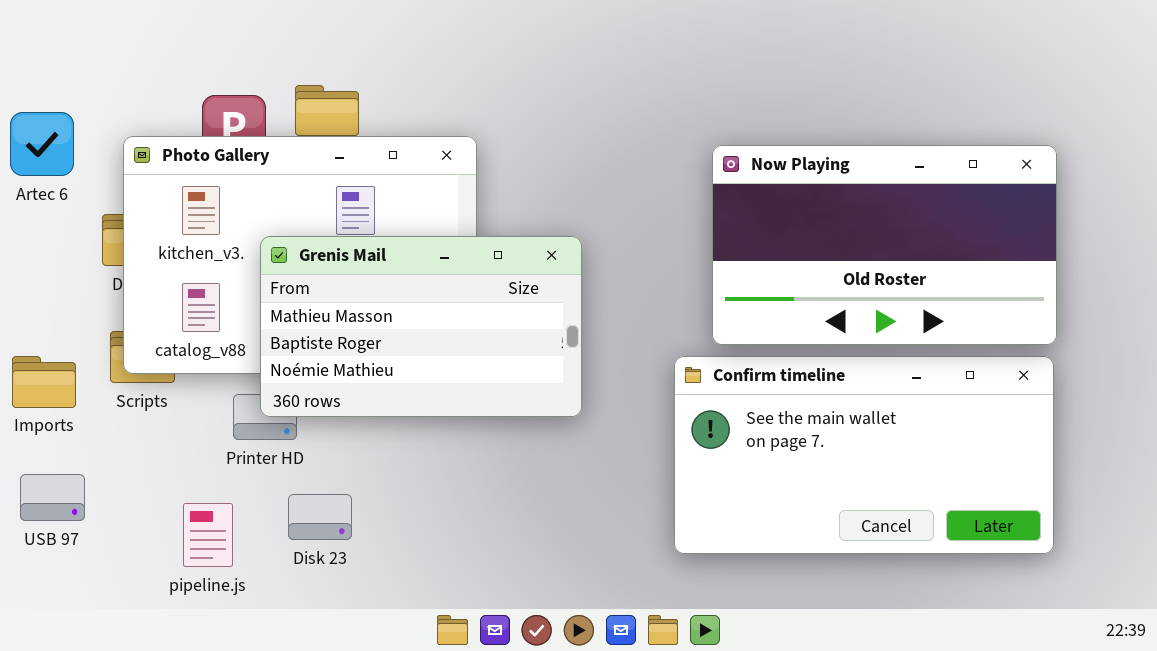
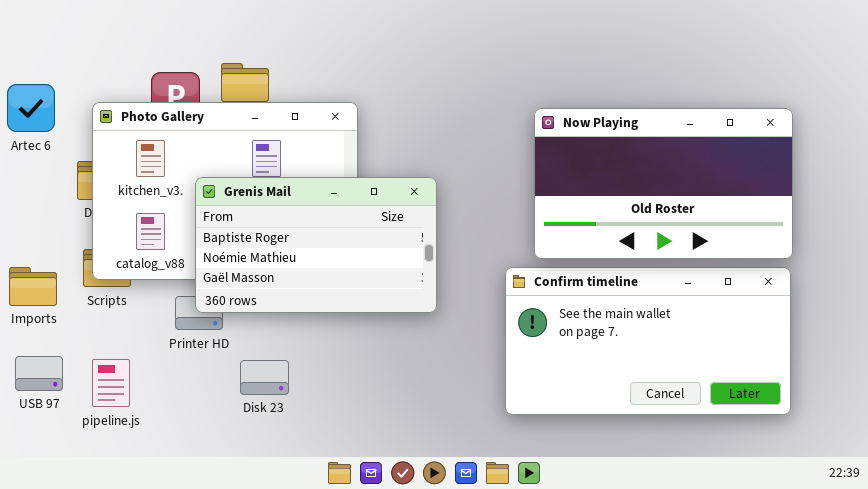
Grenis Mail: [260,236,582,417] -> [195,177,437,313], scrolled down 1 row
Disk 23: [288,494,352,540] -> [240,360,289,395], moved
pipeline.js: [183,503,233,567] -> [92,359,130,407], moved

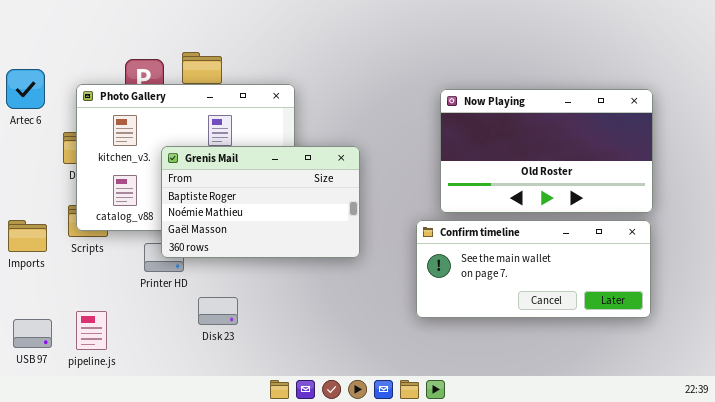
Confirm timeline: [505,267,791,415] -> [416,220,651,318], resized
USB 97: [15,356,63,391] -> [13,319,52,348], moved
pipeline.js: [92,359,130,407] -> [76,311,107,350], moved

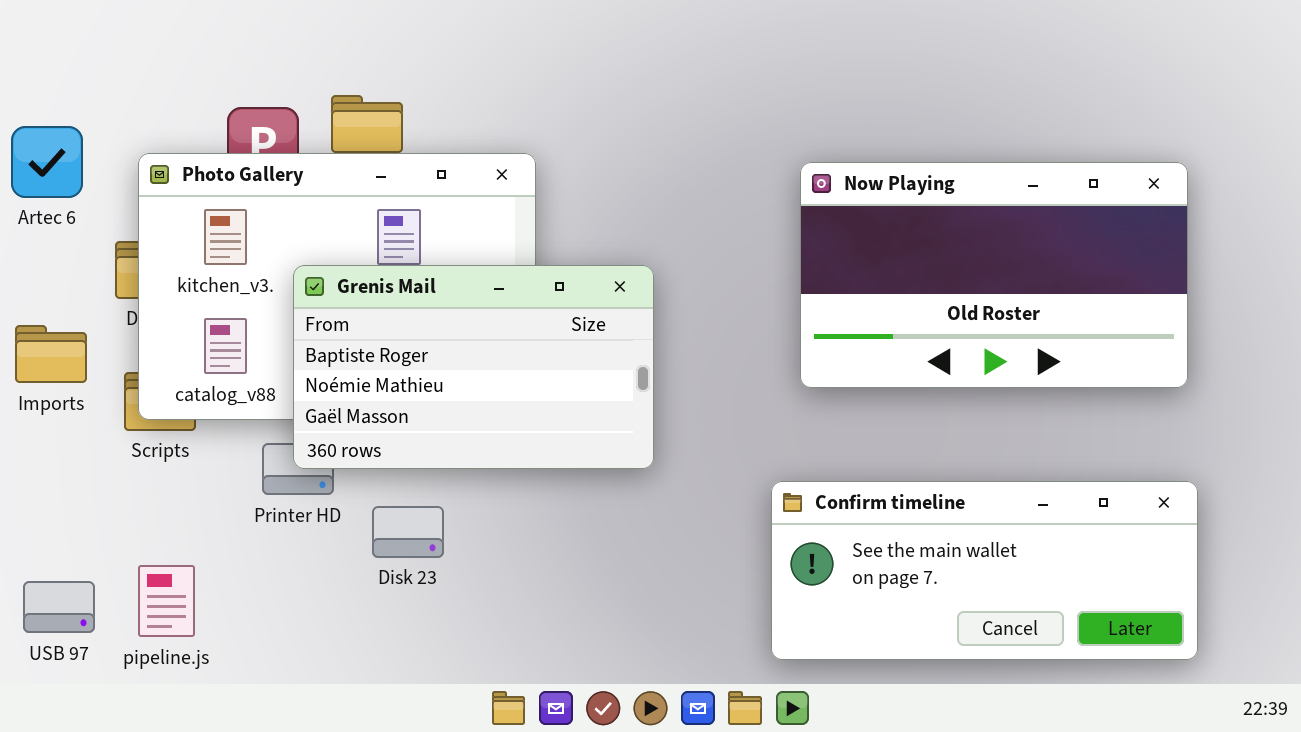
Imports: [8,220,47,252] -> [15,325,87,383], moved
Confirm timeline: [416,220,651,318] -> [771,481,1198,660], moved
Disk 23: [198,297,238,325] -> [372,506,444,558], moved

